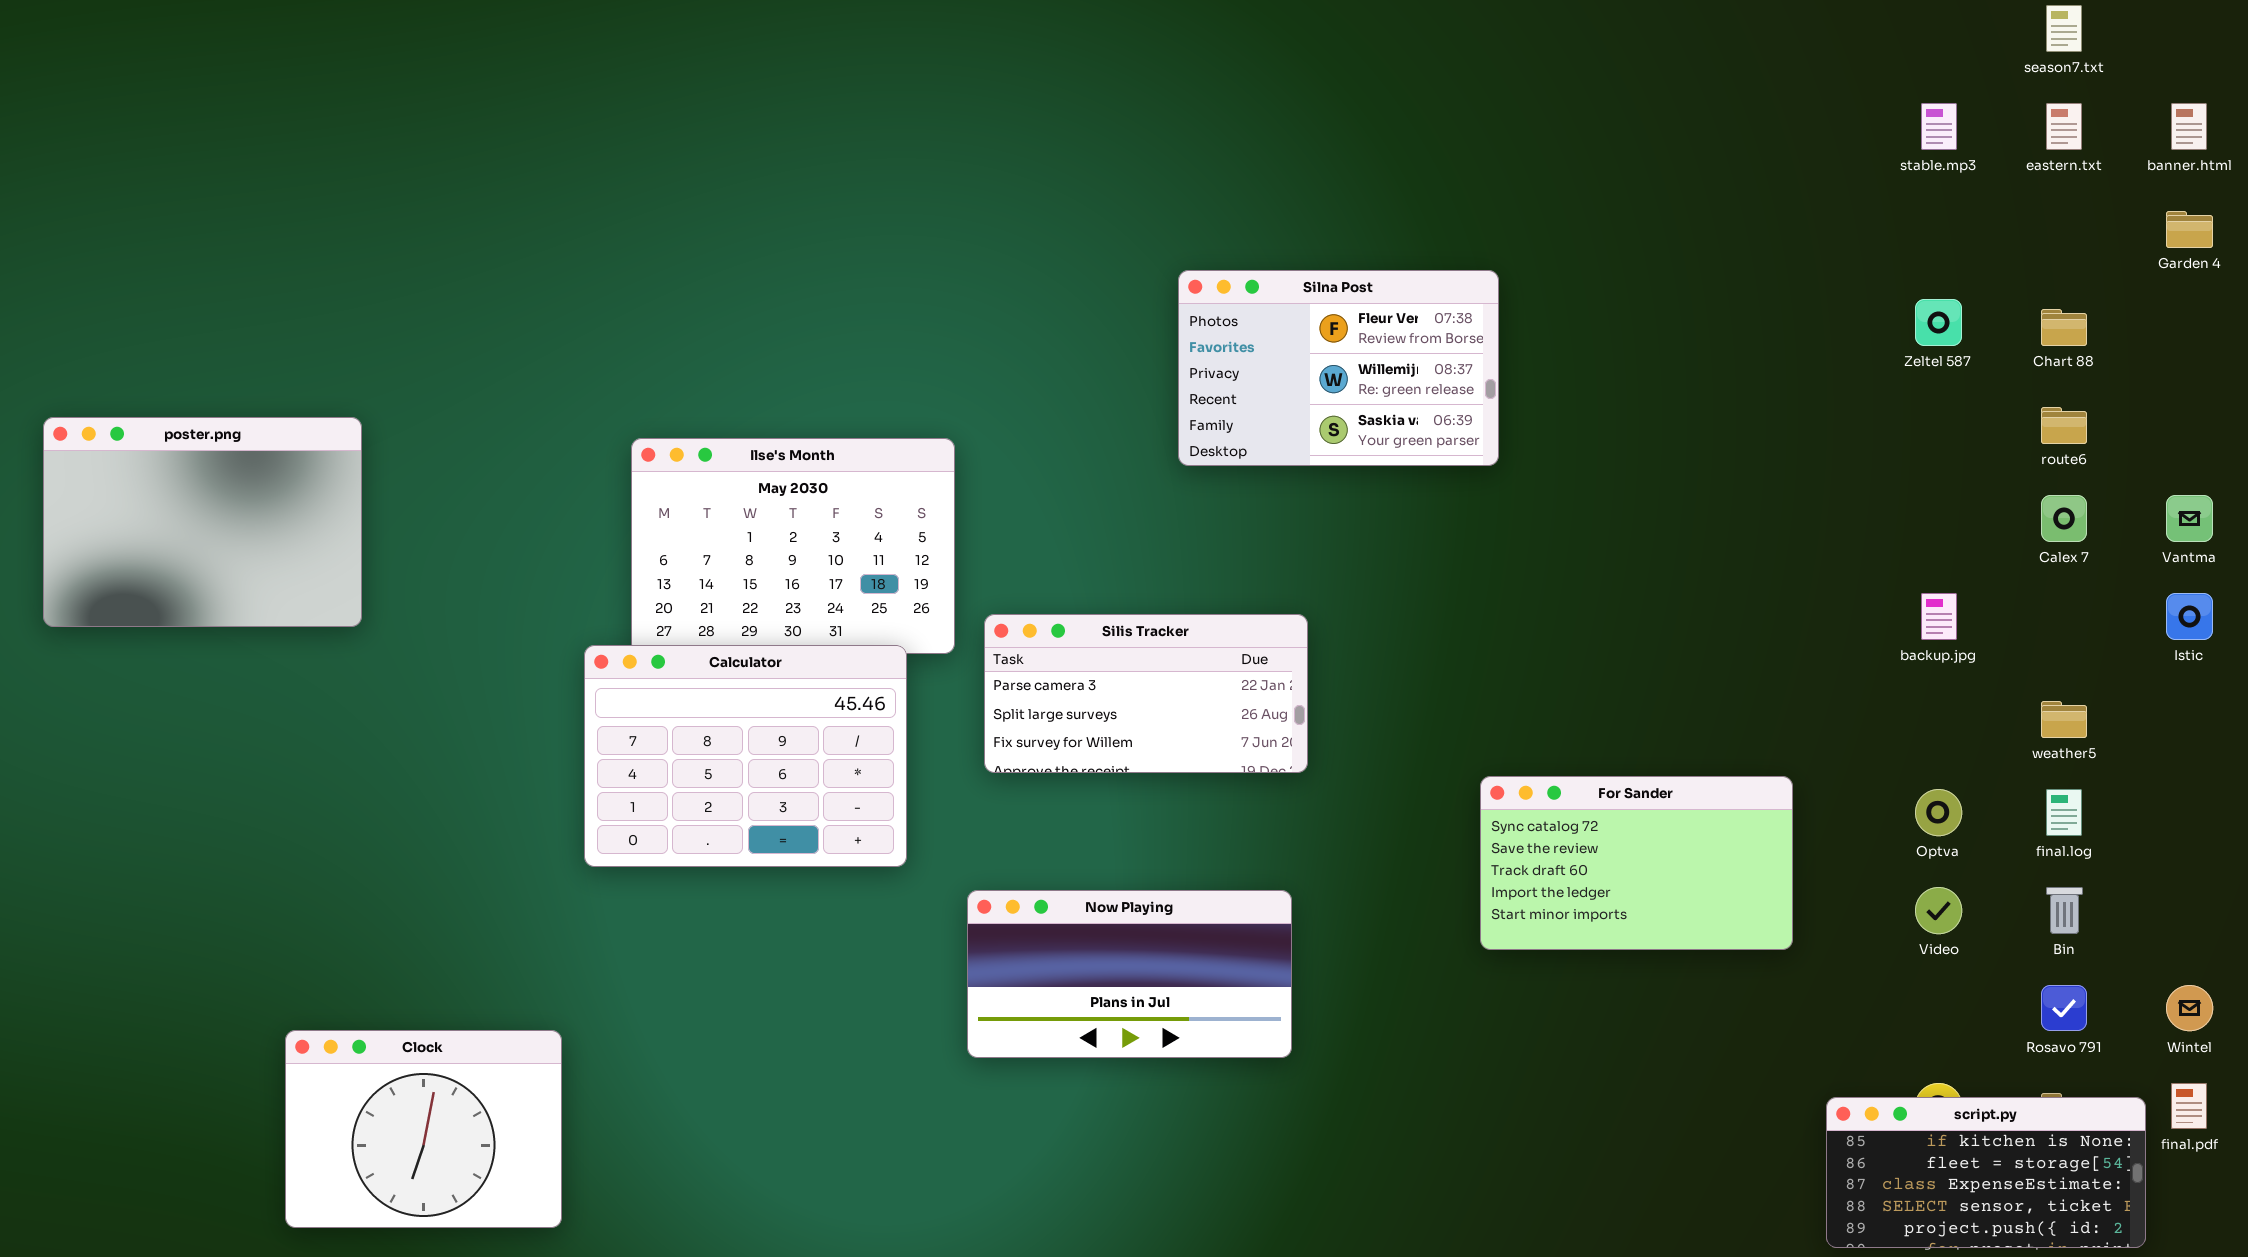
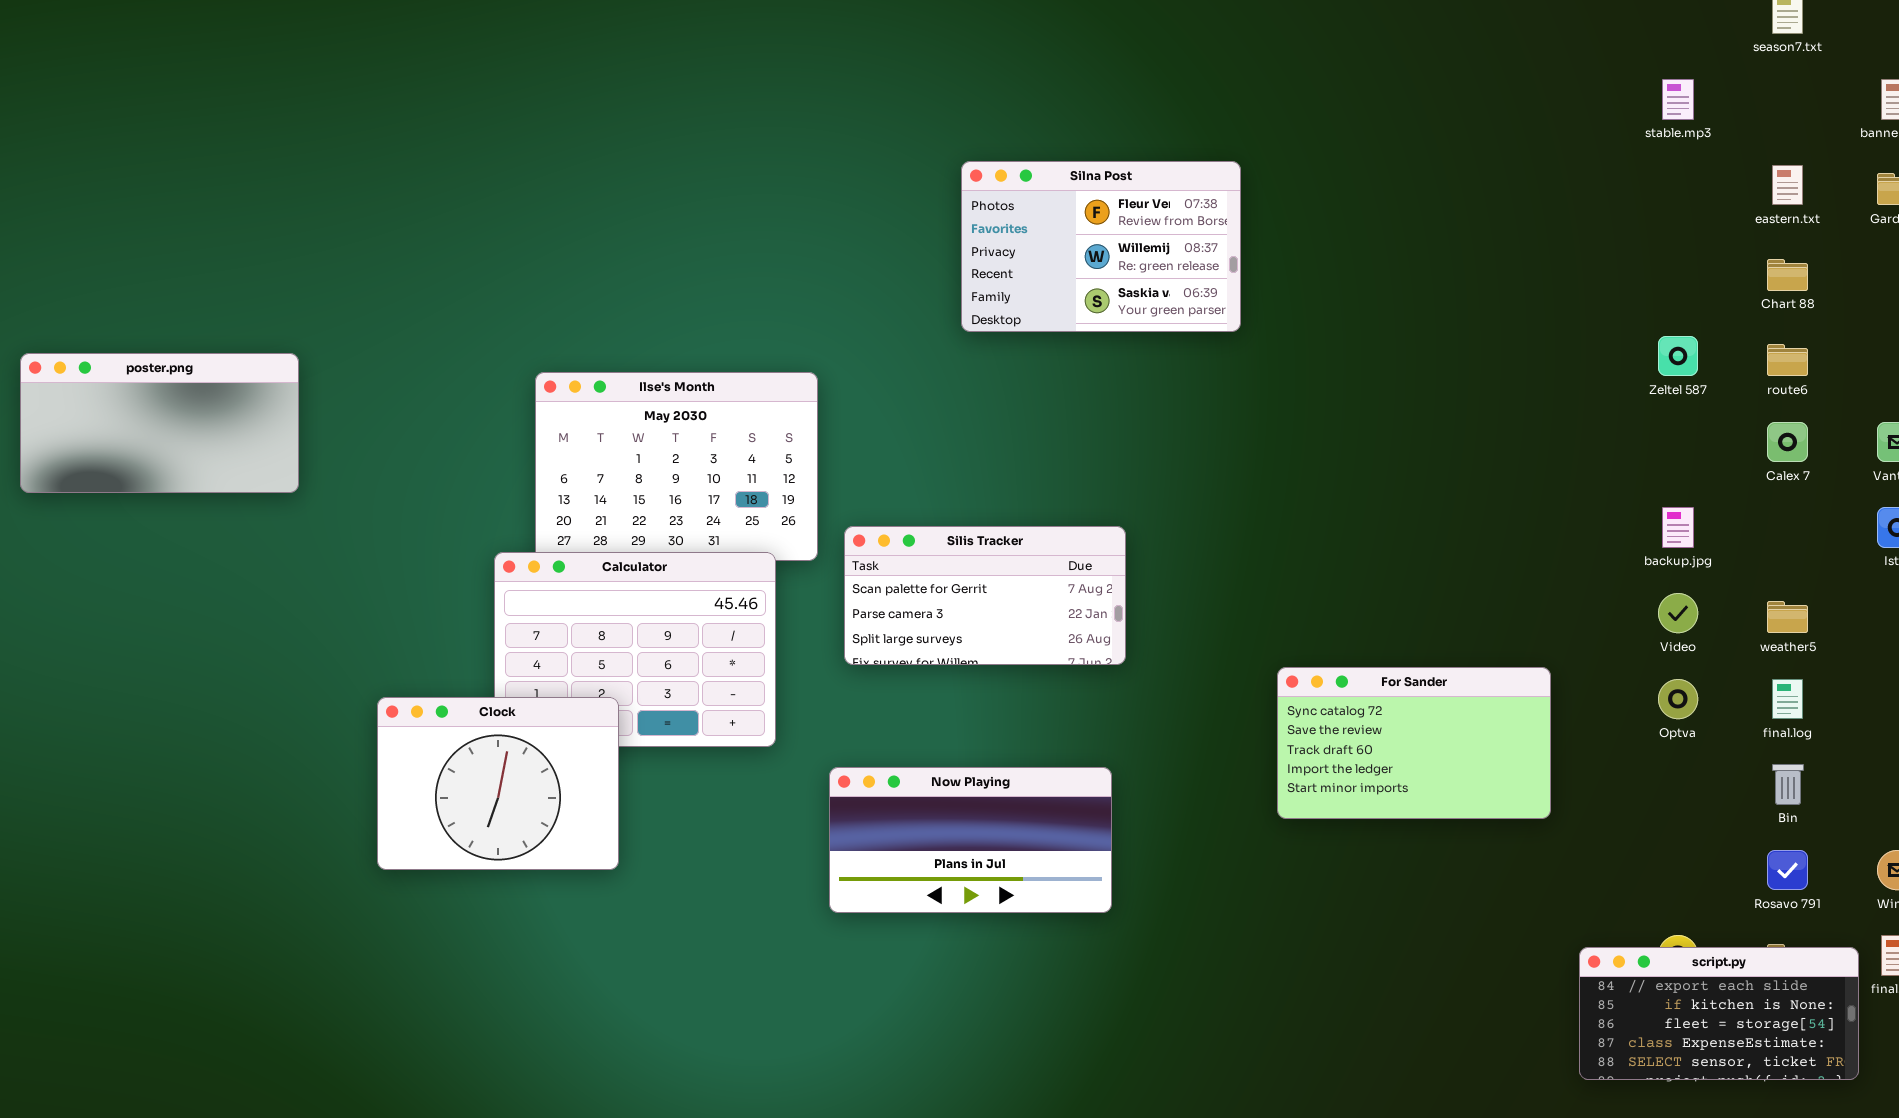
eastern.txt: [2046,103,2082,150] -> [1772,165,1803,205], moved
Silna Post: [1178,270,1499,466] -> [961,161,1241,332], moved
Zeltel 587: [1915,299,1962,346] -> [1658,336,1698,376], moved
poster.png: [43,417,362,627] -> [20,353,299,493], resized
Silis Tracker: [984,614,1308,773] -> [844,526,1126,665], scrolled up 1 row
Video: [1915,887,1962,934] -> [1658,593,1698,633], moved
Clock: [285,1030,562,1228] -> [377,697,619,870], moved
script.py: [1826,1097,2146,1248] -> [1579,947,1859,1080], scrolled up 1 row

